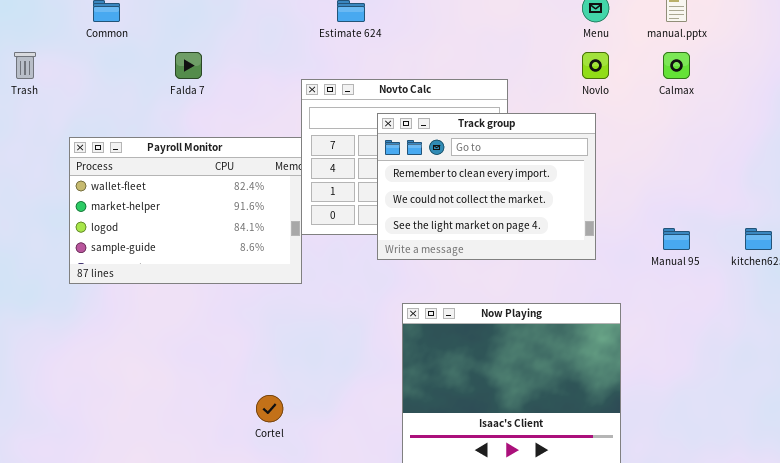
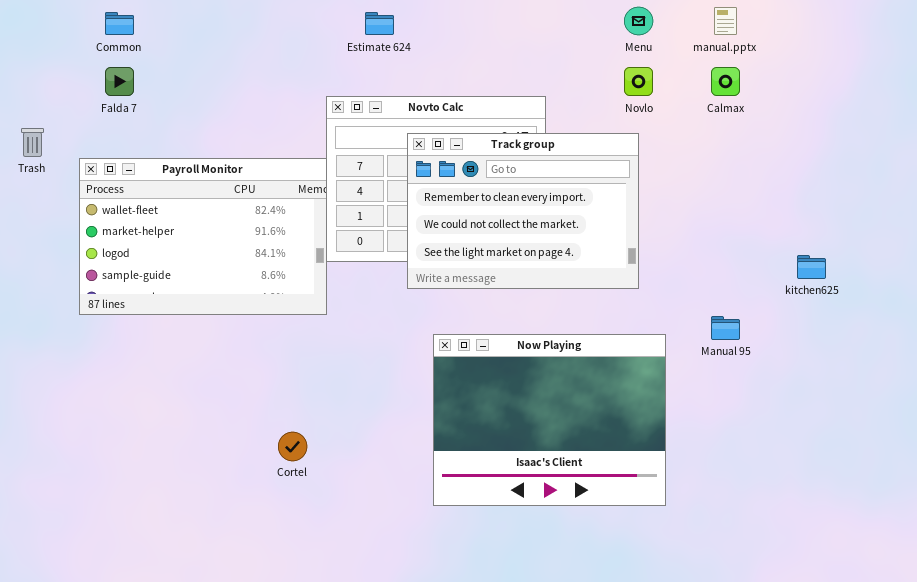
Trash: [14,52,36,79] -> [21,128,44,157], moved
Falda 7: [175,52,202,79] -> [105,67,134,96], moved
Manual 95: [663,228,690,250] -> [711,316,740,340], moved

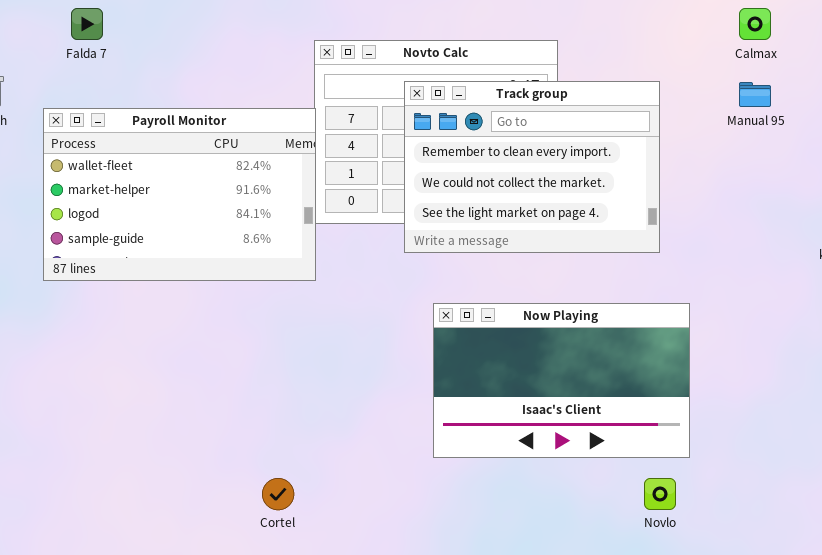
Novlo: [624,67,653,96] -> [644,478,676,510], moved
Manual 95: [711,316,740,340] -> [739,82,771,107], moved
Now Playing: [433,334,666,506] -> [433,303,690,458], resized
Cortel: [278,432,307,461] -> [262,478,294,510], moved

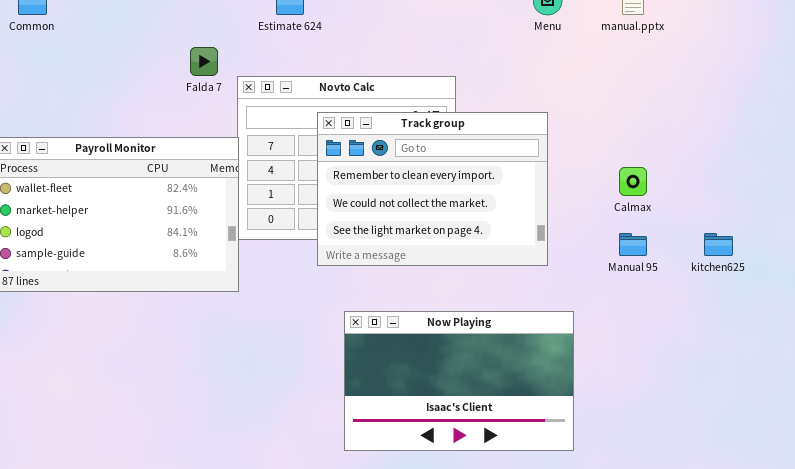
Falda 7: [71,8,103,40] -> [190,47,218,76], moved
Calmax: [739,8,771,40] -> [619,167,647,196], moved
Manual 95: [739,82,771,107] -> [619,233,647,256], moved

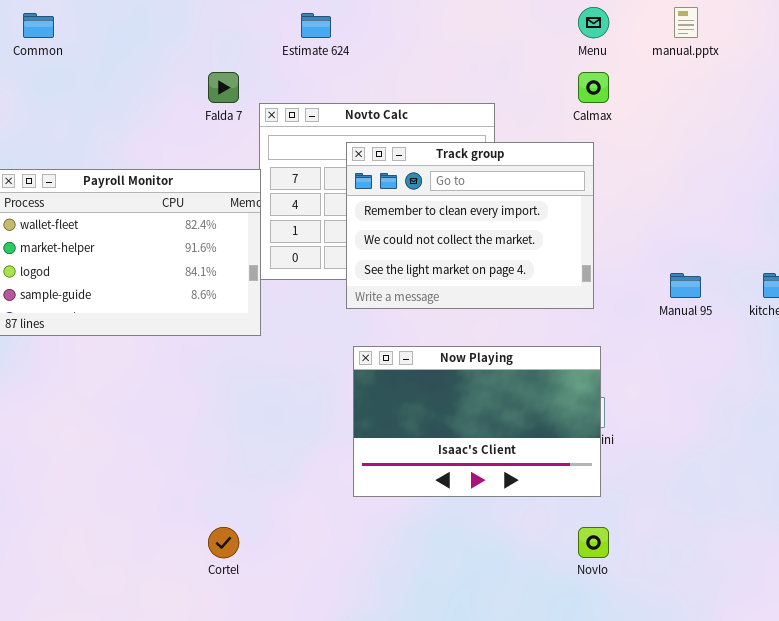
Calmax: [619,167,647,196] -> [578,72,609,103], moved
Now Playing: [344,311,574,451] -> [353,346,601,497], moved

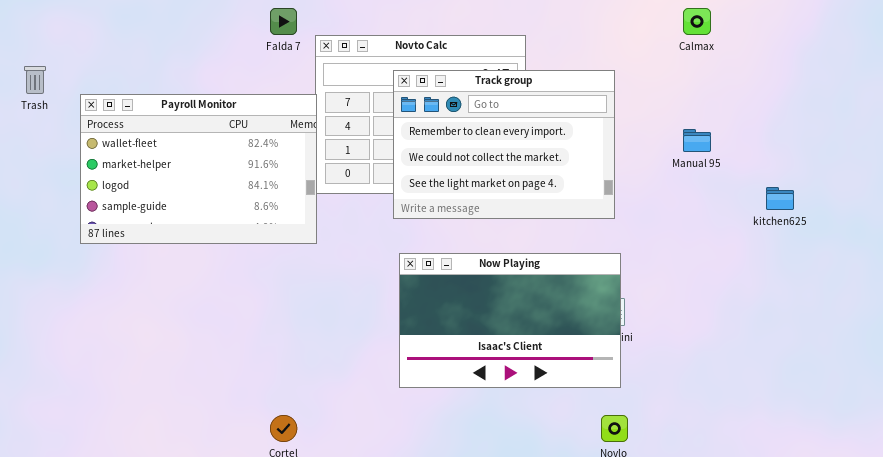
Calmax: [578,72,609,103] -> [683,8,711,35], moved
Manual 95: [670,273,701,298] -> [683,129,711,152], moved

